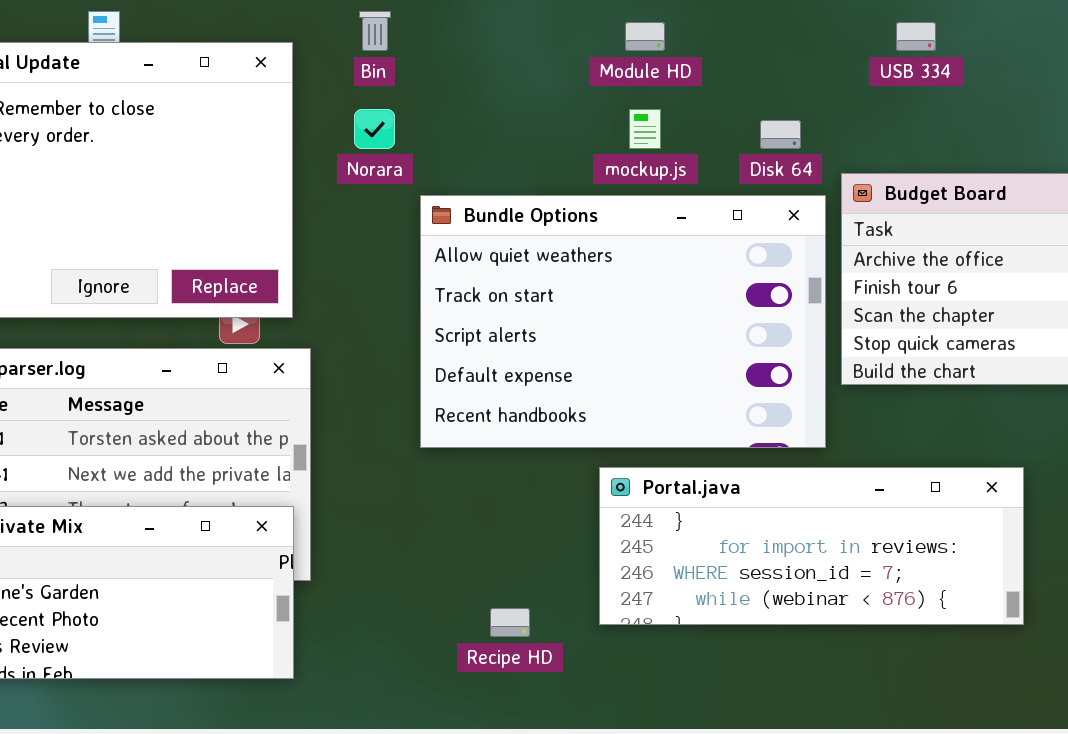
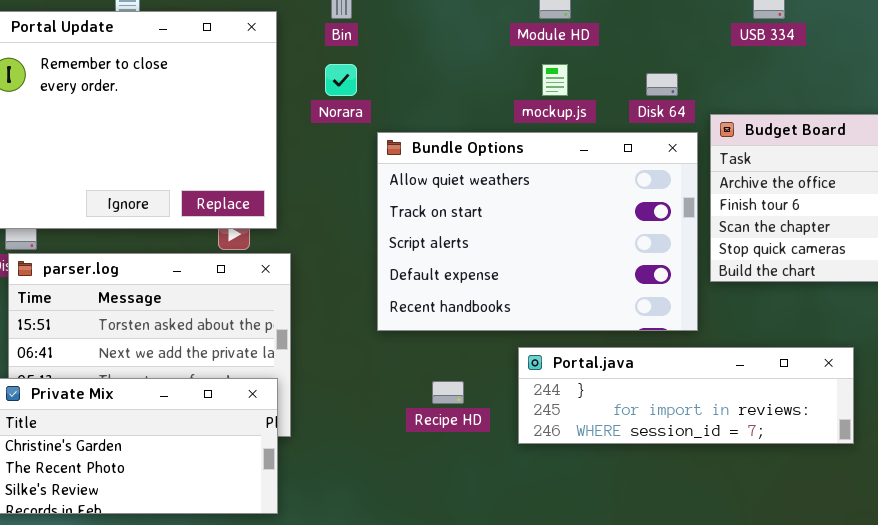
Portal.java: [599,467,1024,625] -> [518,347,854,444], resized
Recipe HD: [490,608,530,637] -> [432,381,464,404], moved

